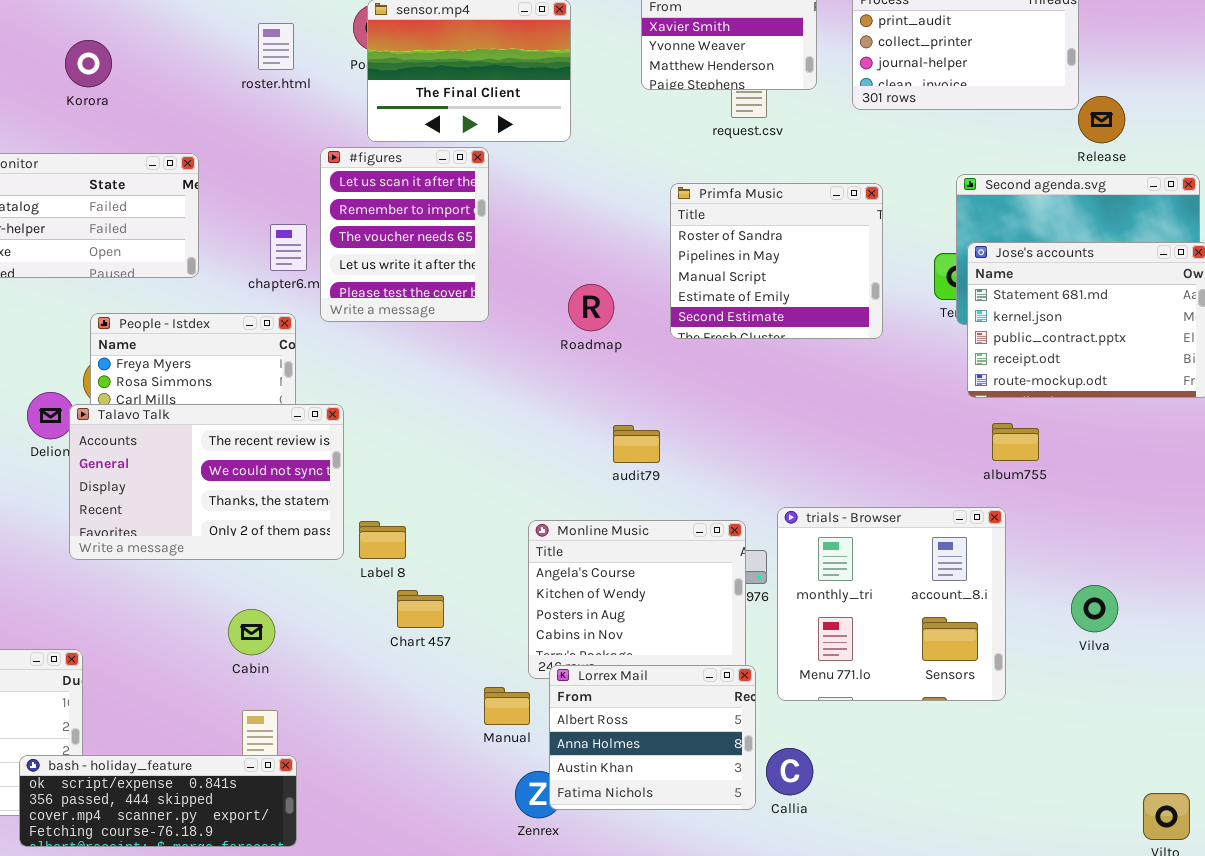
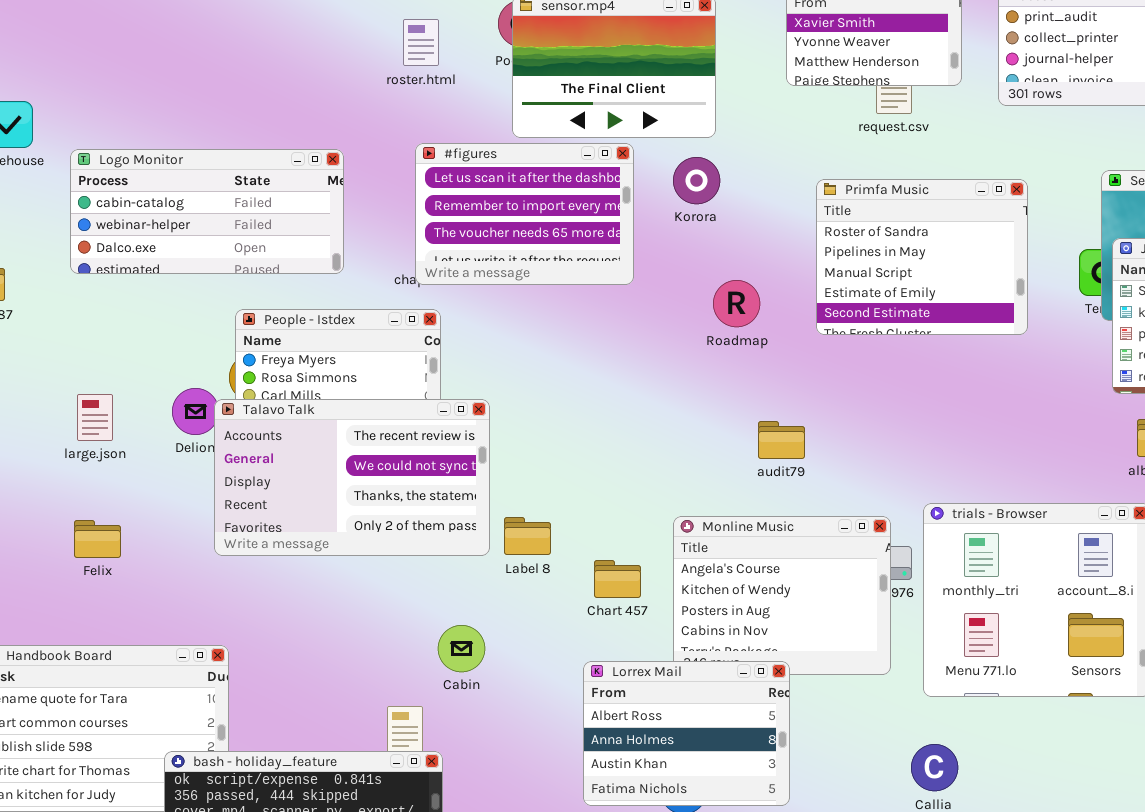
Korora: [65,40,112,87] -> [673,157,720,204], moved
#figures: [320,147,489,322] -> [415,143,634,285], resized
Chart 457: [397,590,444,628] -> [594,560,641,598], moved
Cabin: [228,609,275,655] -> [438,625,485,672], moved
Lorrex Mail: [549,665,756,810] -> [583,661,790,806], moved

